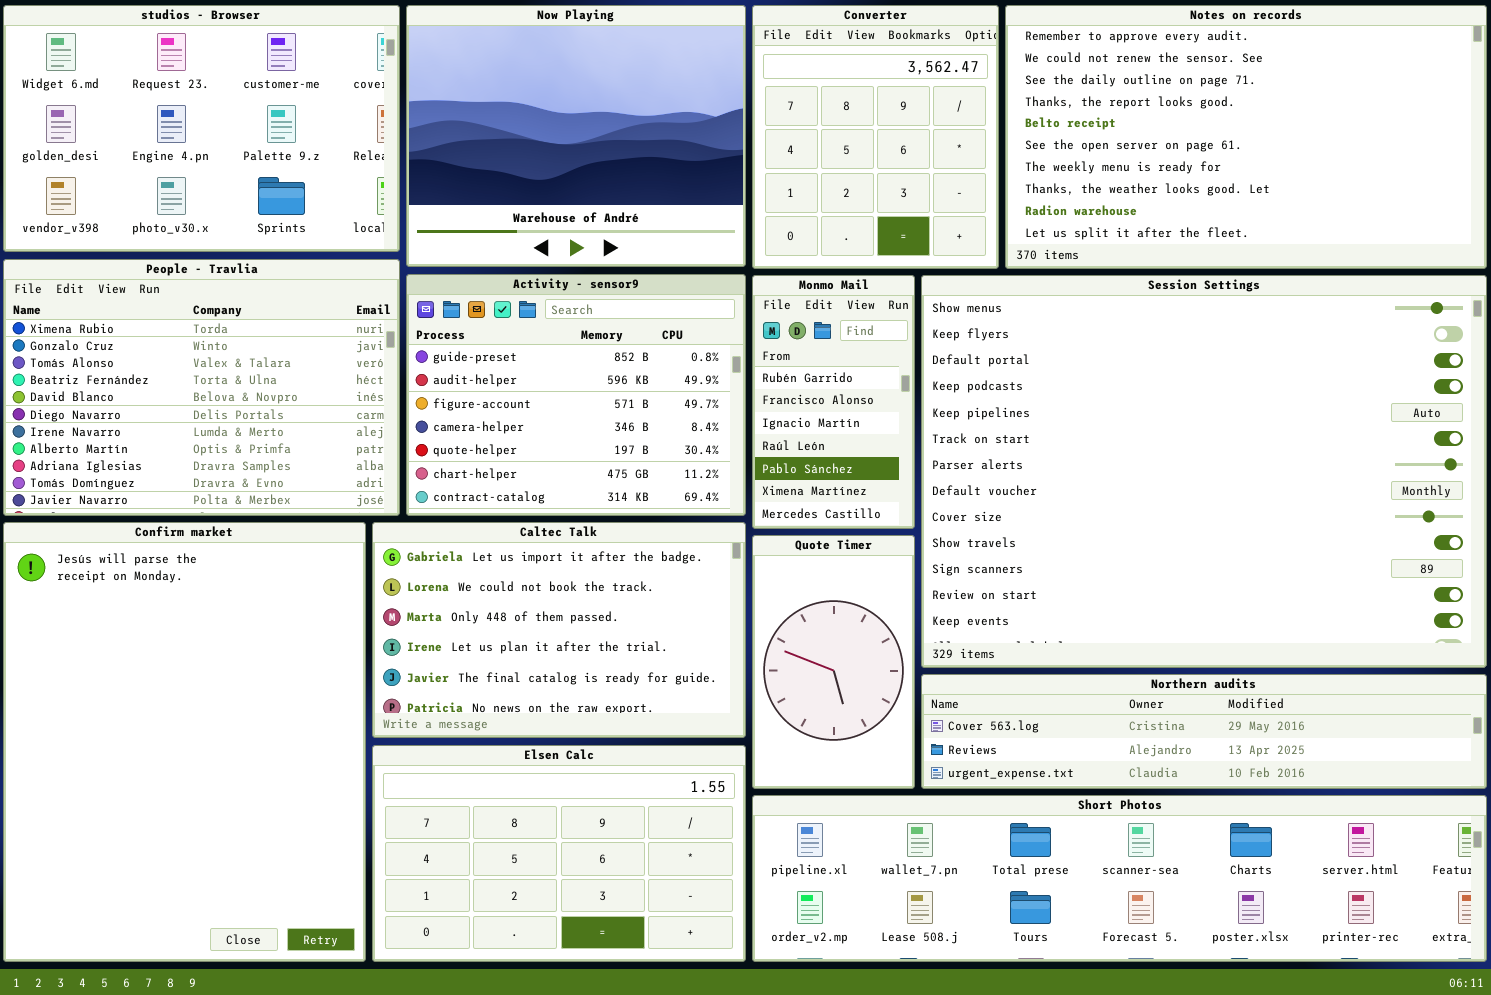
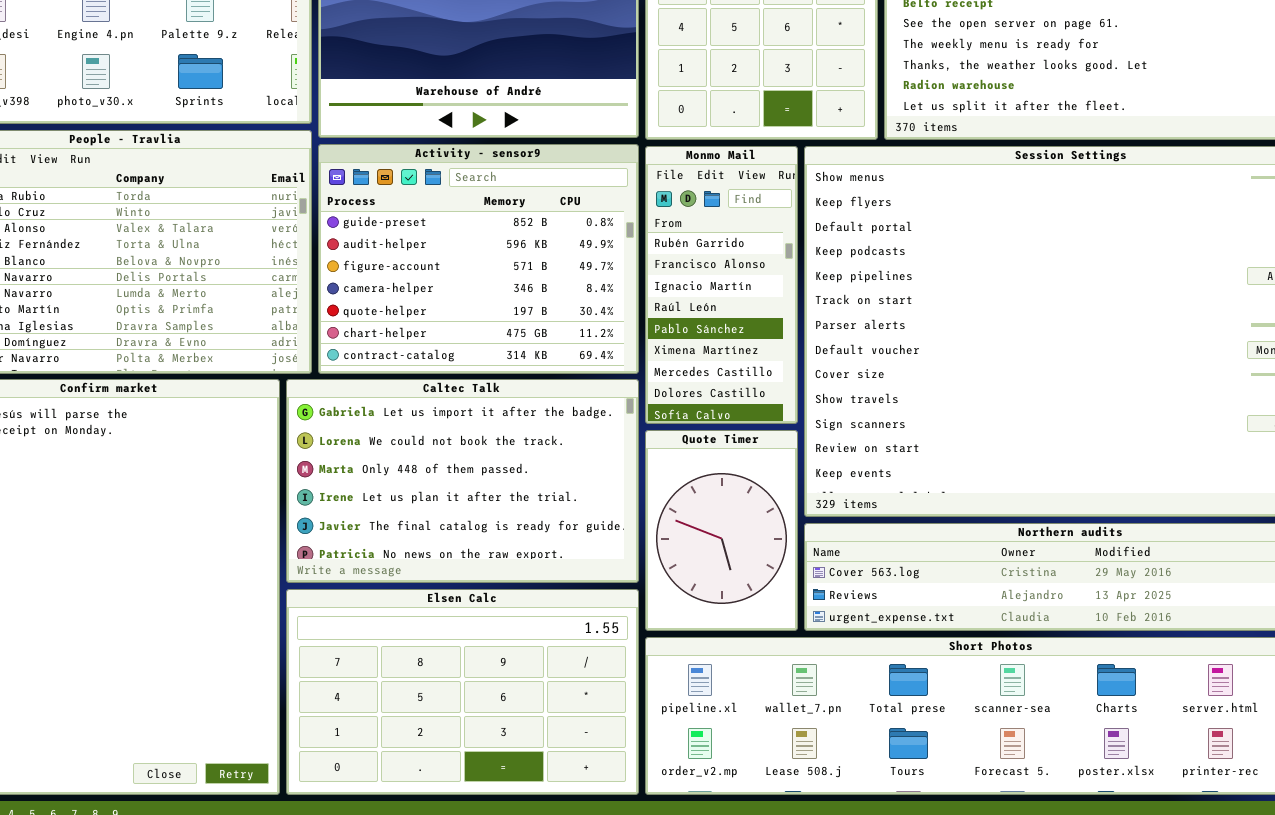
Monmo Mail: [752,275,915,529] -> [645,146,798,424], resized
Quote Timer: [752,535,915,789] -> [645,430,798,631], resized

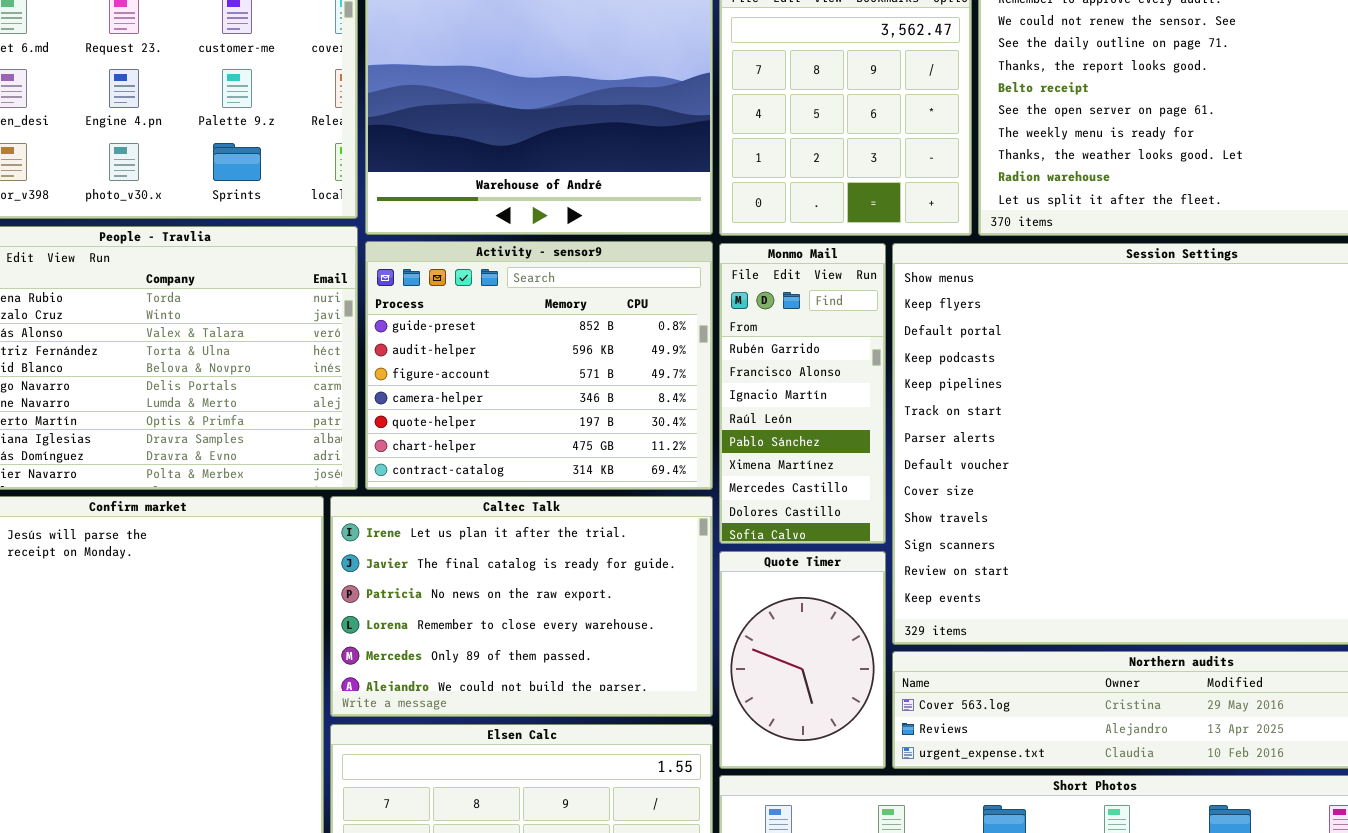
Caltec Talk: [286,379,639,583] -> [330,496,713,717], scrolled down 3 rows

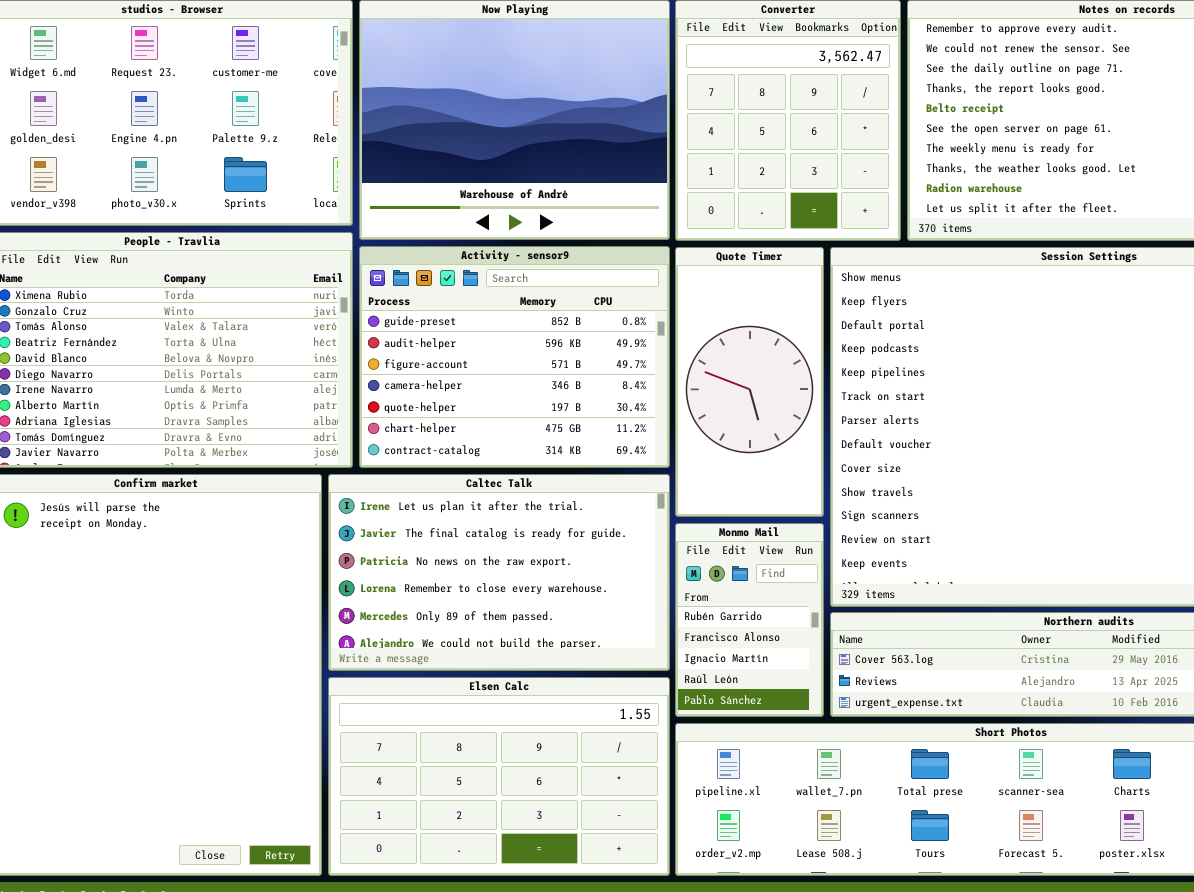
Monmo Mail: [719,243,886,544] -> [675,523,824,717], moved, resized
Quote Timer: [719,551,886,769] -> [675,247,824,517], moved, resized

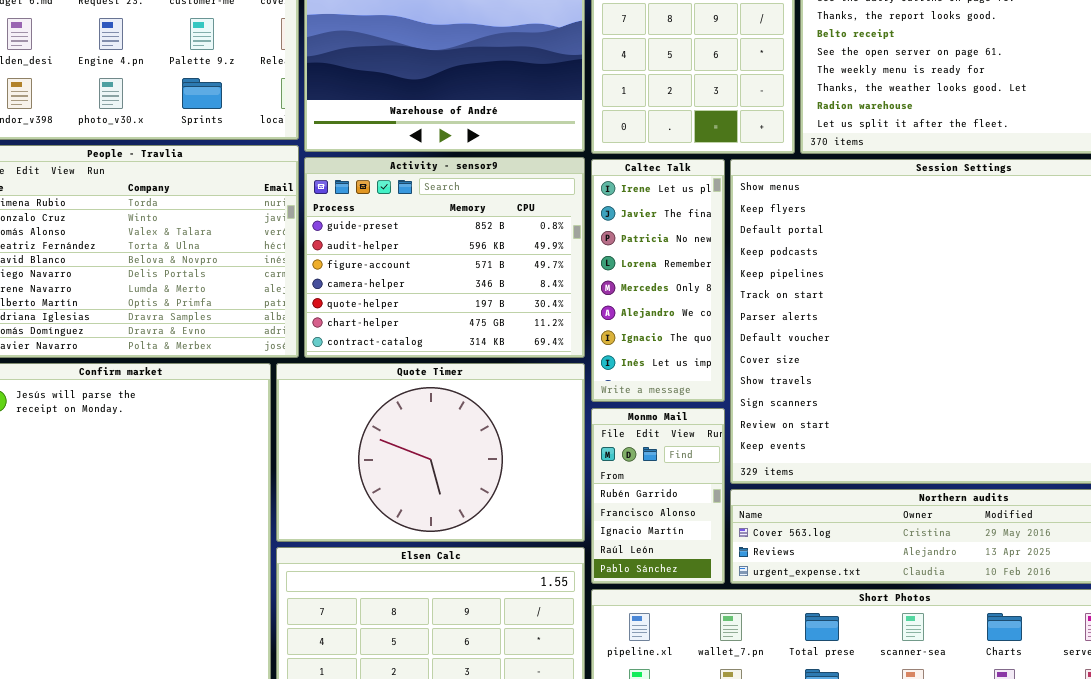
Quote Timer: [675,247,824,517] -> [276,363,585,542], moved, resized
Caltec Talk: [328,474,670,671] -> [591,159,725,402], moved, resized

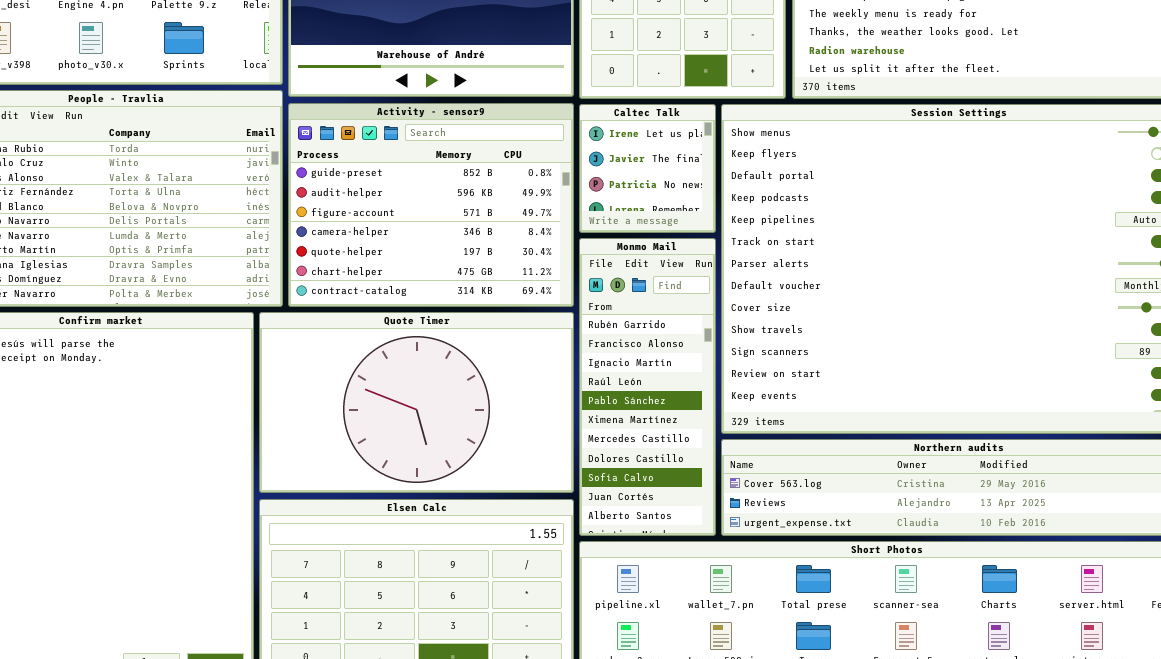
Caltec Talk: [591,159,725,402] -> [579,104,716,233], resized
Monmo Mail: [591,408,725,584] -> [579,238,716,536], resized

